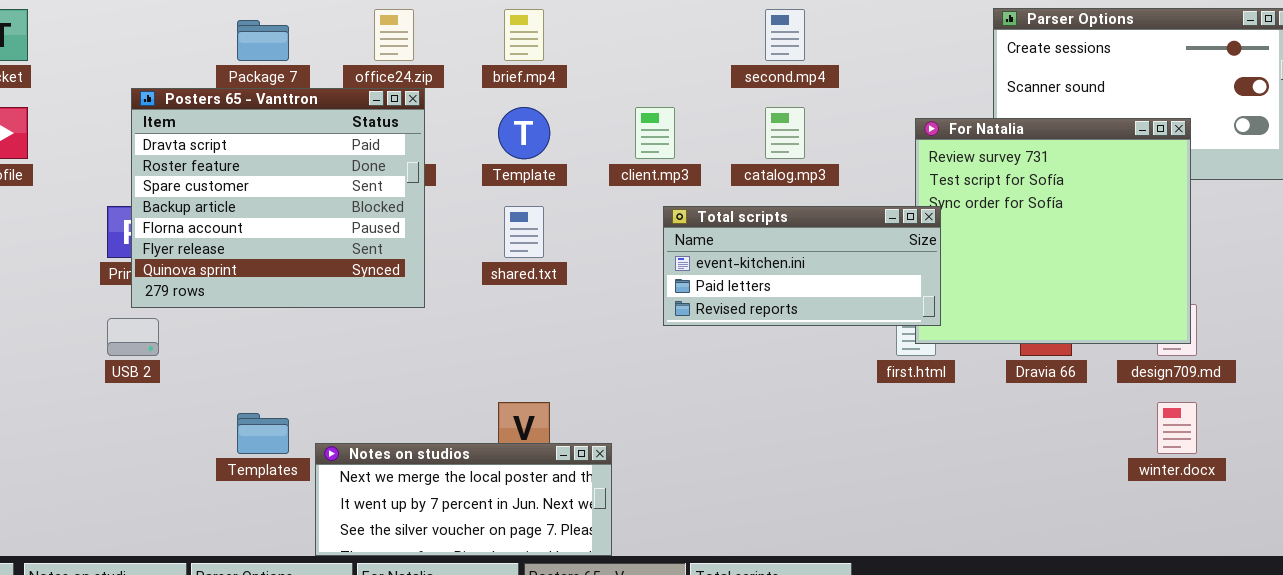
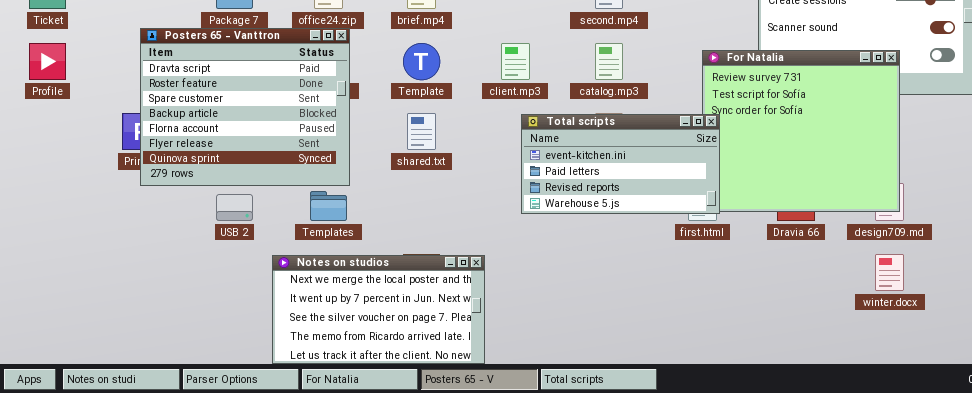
Total scripts: [663,206,941,326] -> [521,114,720,214], resized
USB 2: [107,318,159,356] -> [216,194,253,221], moved
Templates: [237,413,289,454] -> [310,191,347,221], moved
Notes on studios: [315,443,612,556] -> [272,255,485,364], resized

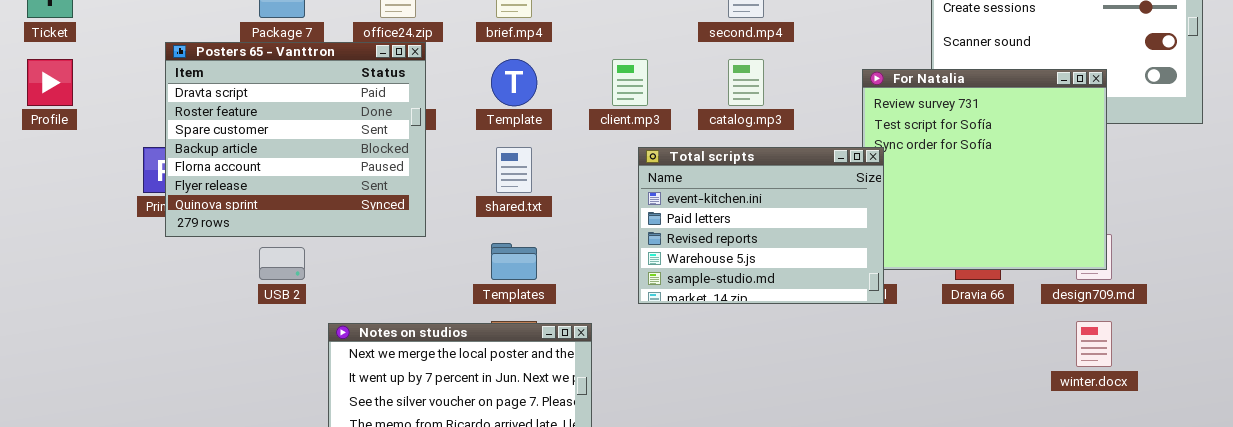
Total scripts: [521,114,720,214] -> [638,147,884,304], resized
Templates: [310,191,347,221] -> [491,243,537,280], moved

